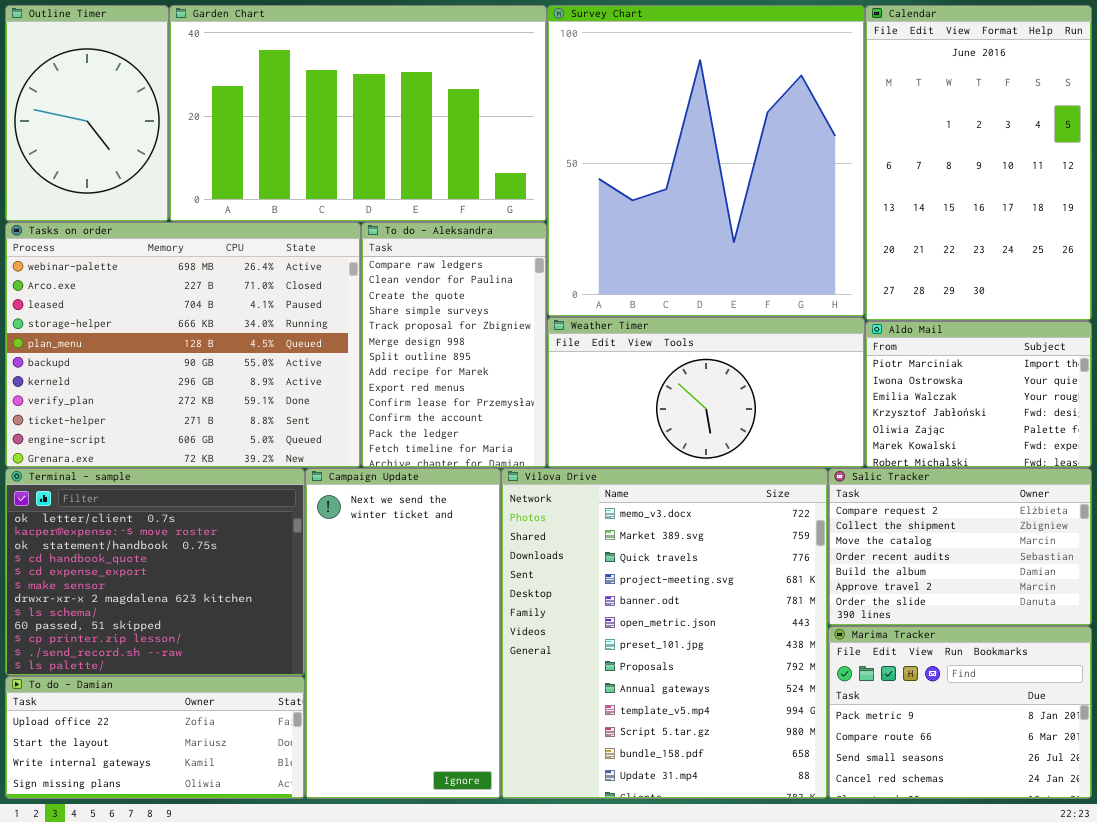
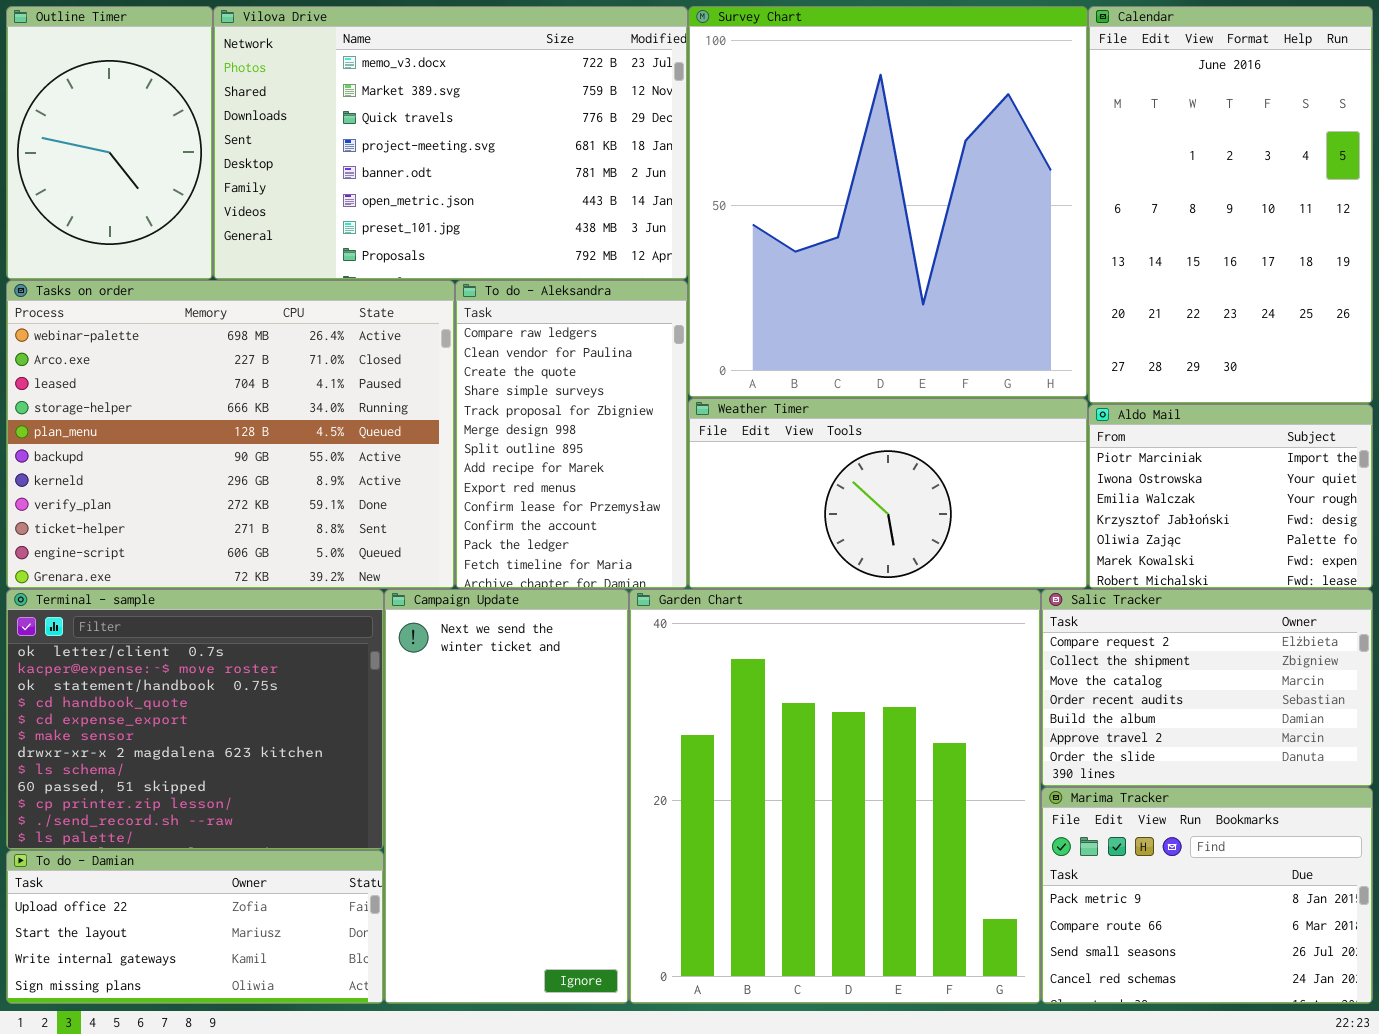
Garden Chart: [169,5,547,222] -> [629,589,1041,1004], moved, resized
Vilova Drive: [501,468,828,799] -> [213,6,688,280], moved, resized

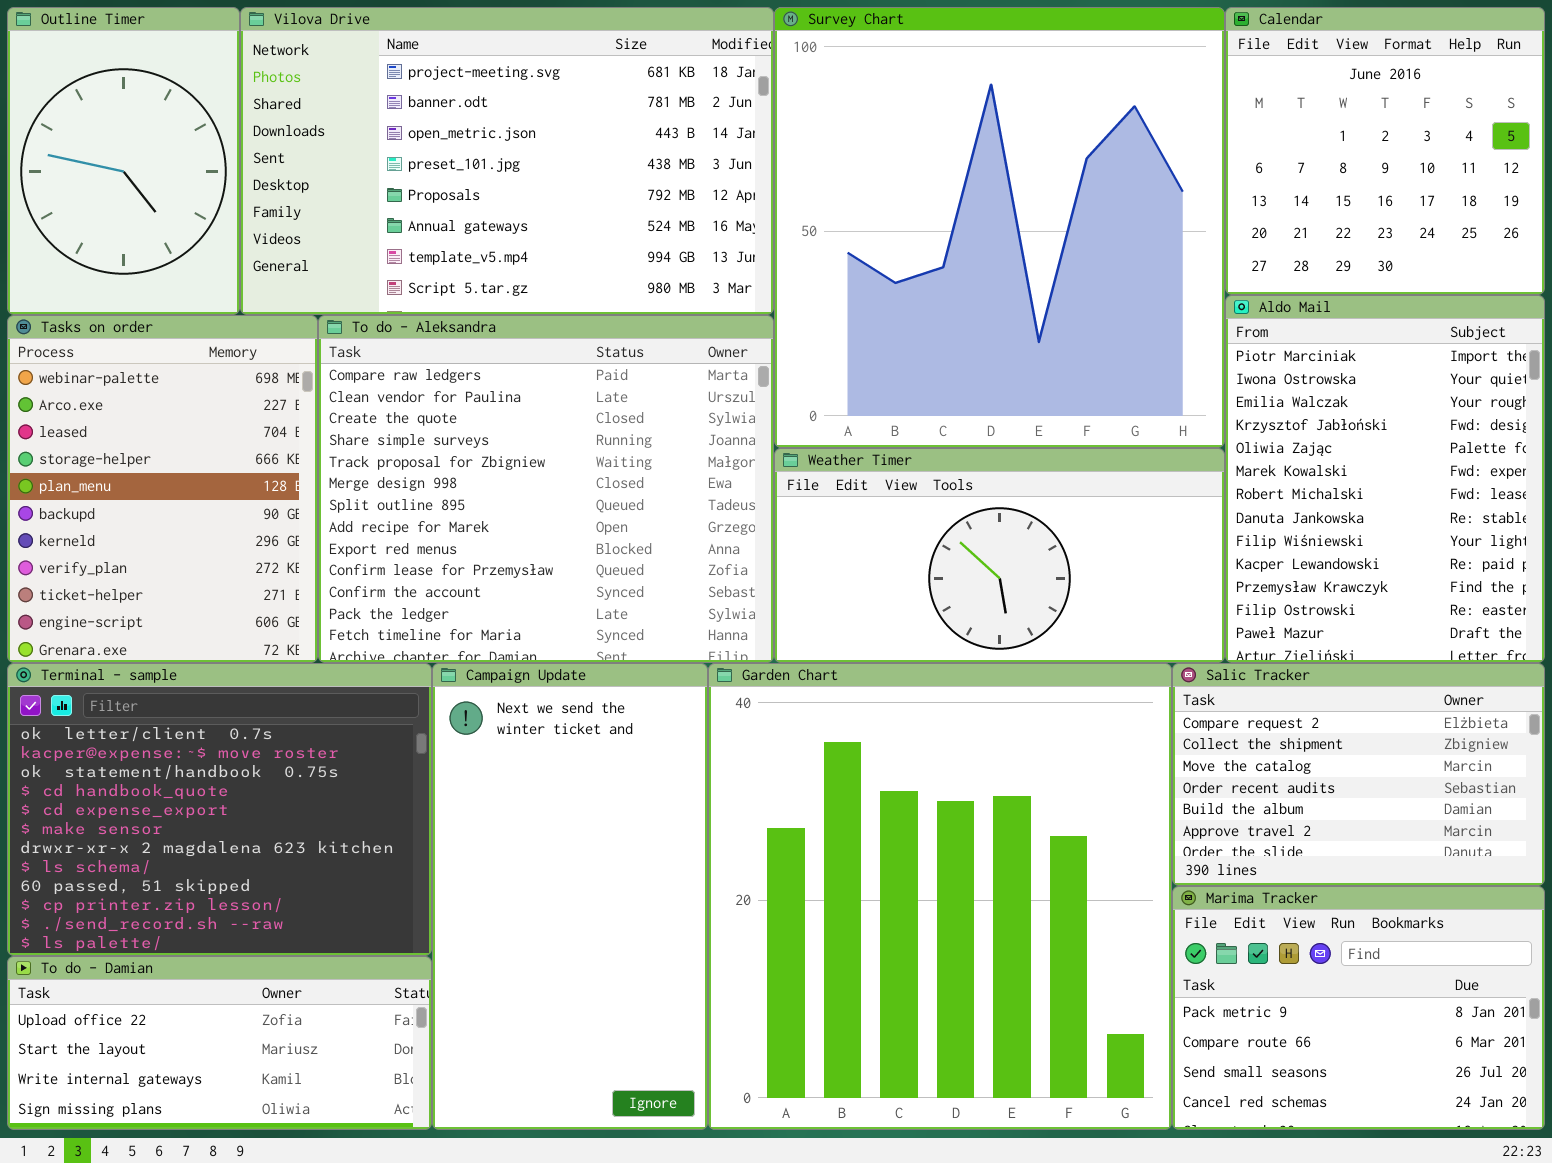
Vilova Drive: [213,6,688,280] -> [240,7,774,315], scrolled down 3 rows
Calendar: [1088,6,1373,404] -> [1225,7,1545,295], resized
Tasks on order: [6,280,455,589] -> [7,315,318,663], resized
To do - Aleksandra: [455,280,688,589] -> [318,315,774,663], resized
Aldo Mail: [1088,404,1373,589] -> [1225,295,1545,663], resized

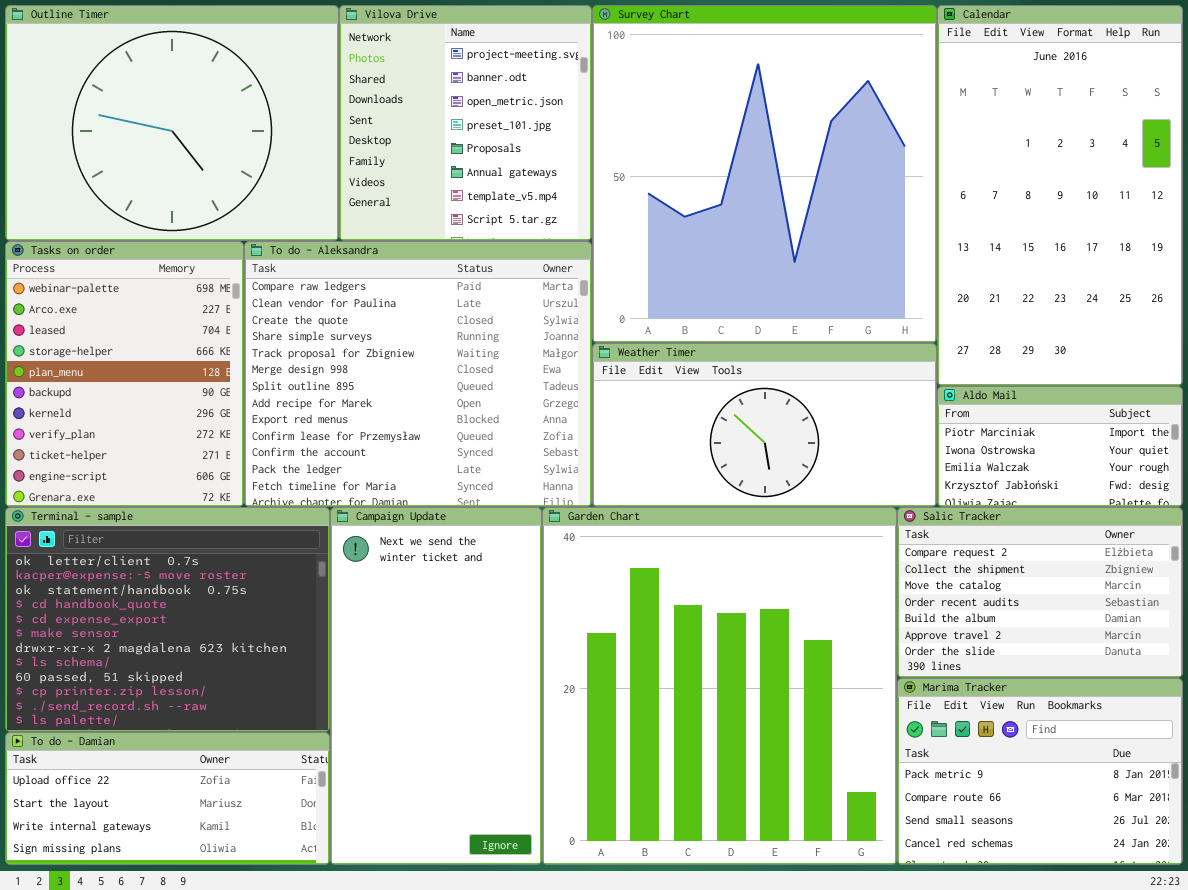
Outline Timer: [7,7,240,315] -> [5,5,339,241], resized
Vilova Drive: [240,7,774,315] -> [339,5,592,241], resized
Calendar: [1225,7,1545,295] -> [937,5,1183,386], resized
Aldo Mail: [1225,295,1545,663] -> [937,386,1183,507], resized

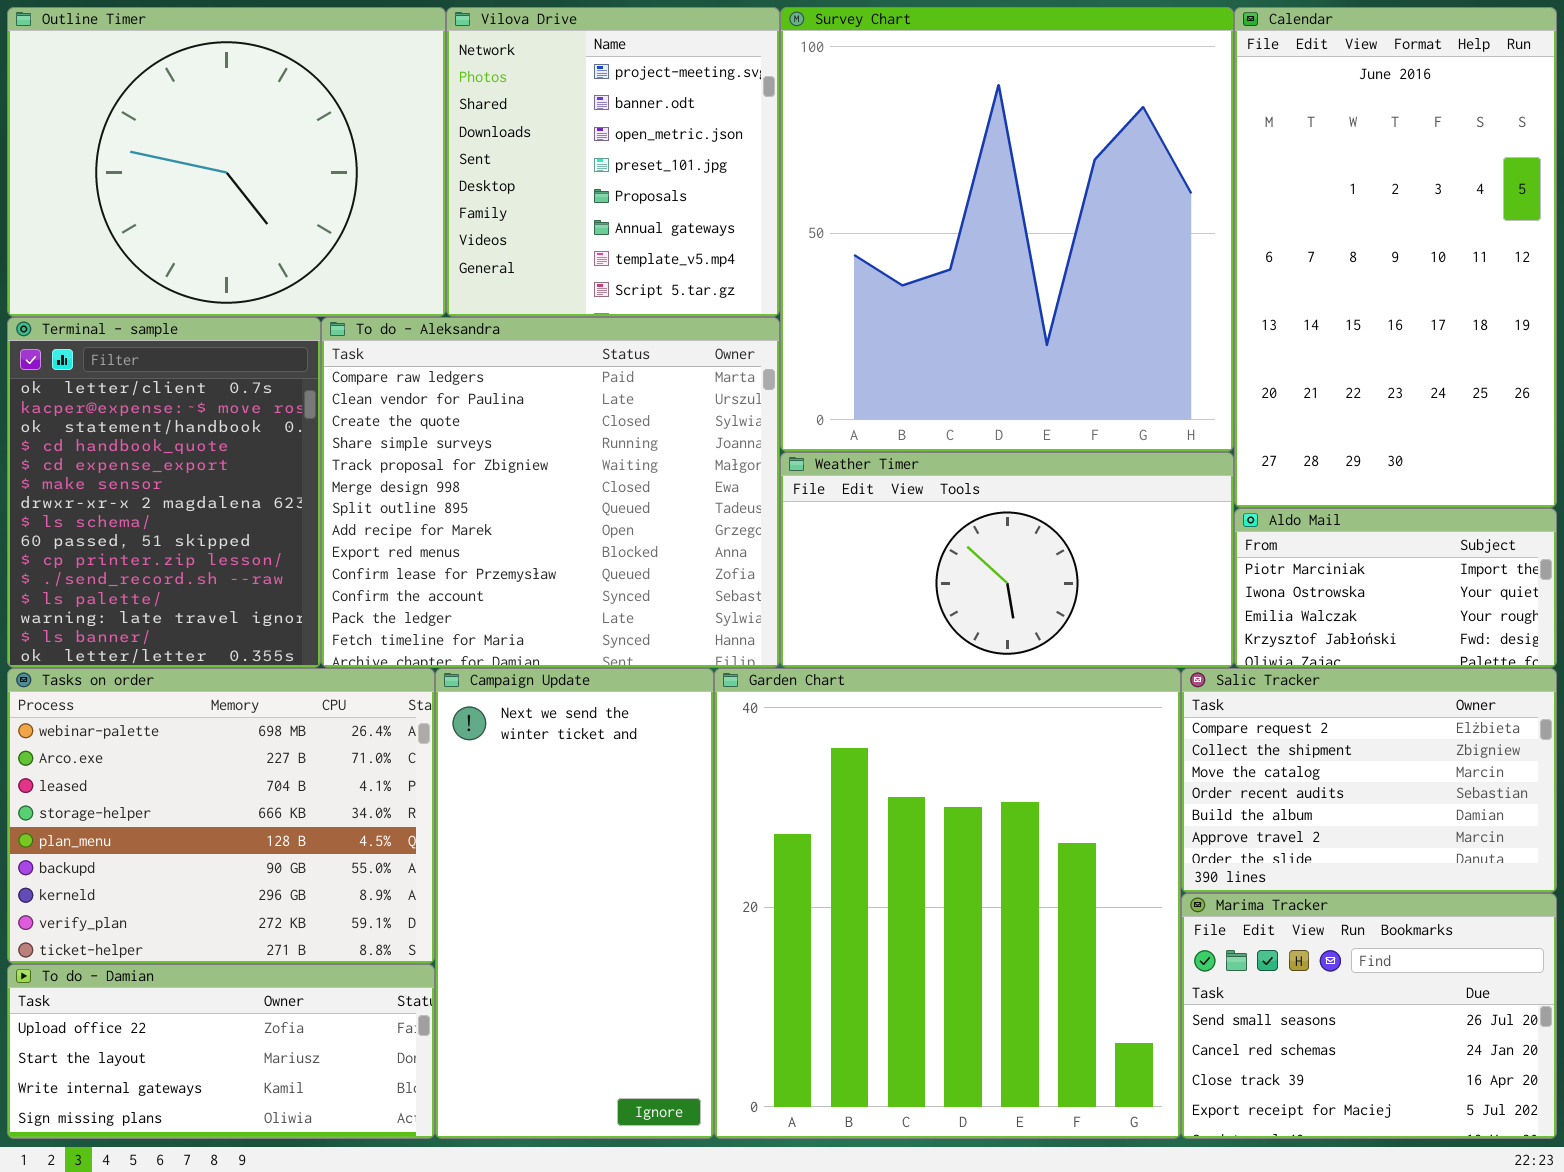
Tasks on order: [5,241,244,507] -> [7,668,435,964], moved, resized
Terminal - sample: [5,507,330,732] -> [7,317,321,668], moved, resized
Marima Tracker: [897,678,1183,865] -> [1181,893,1557,1139], scrolled down 2 rows

